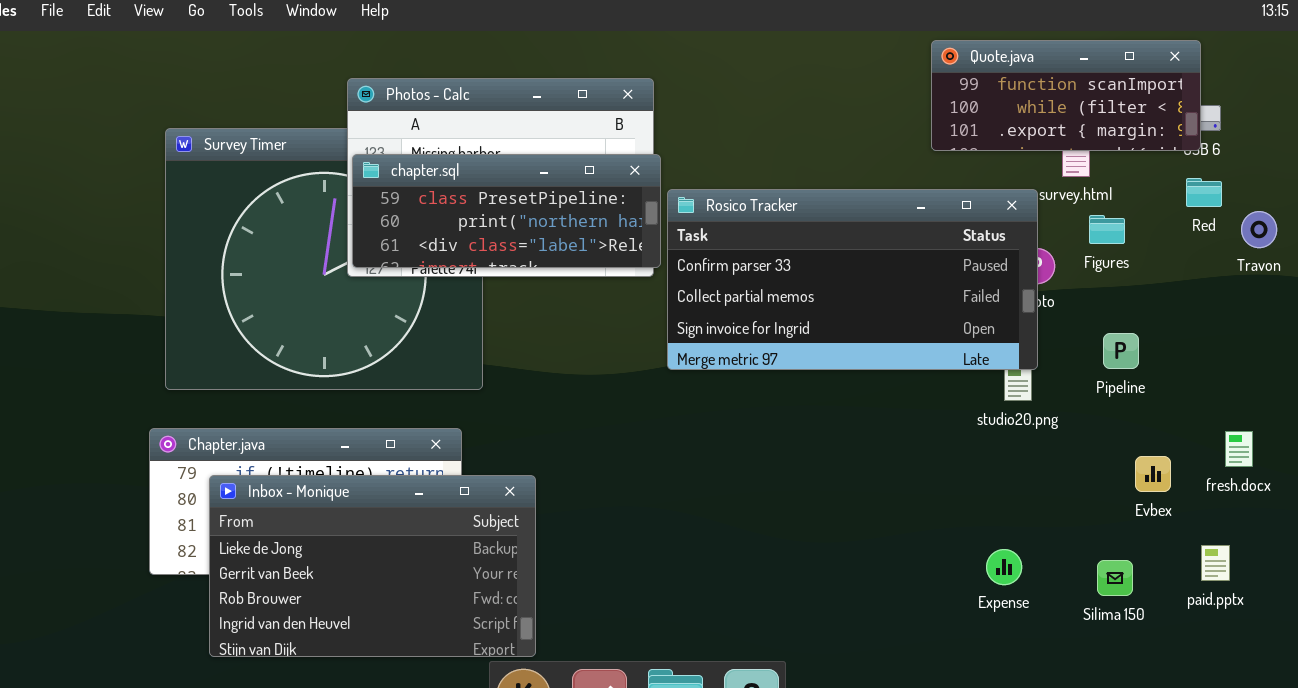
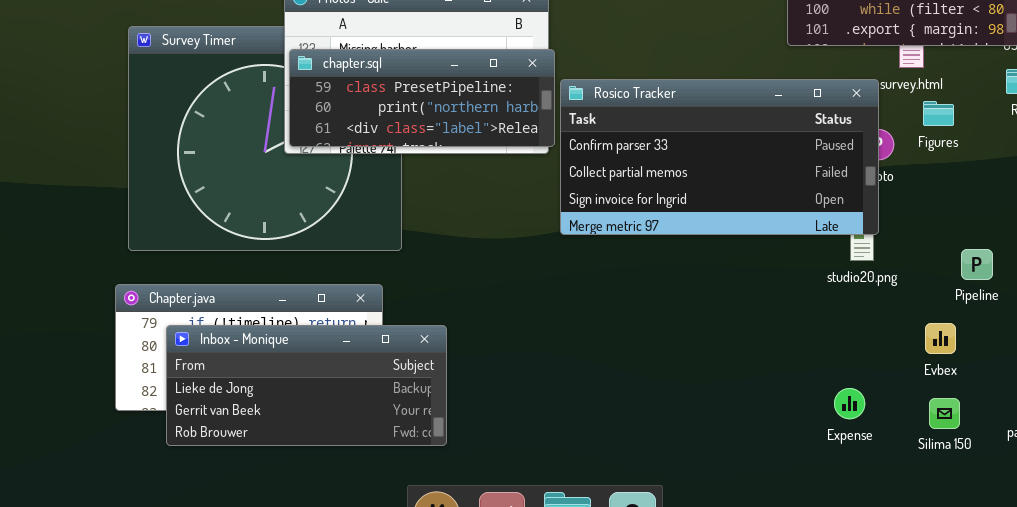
Pipeline: [1103,333,1139,369] -> [961,249,993,280], moved
Evbex: [1135,456,1171,492] -> [925,323,956,354], moved
Inbox - Monique: [209,475,536,657] -> [166,325,447,446], resized

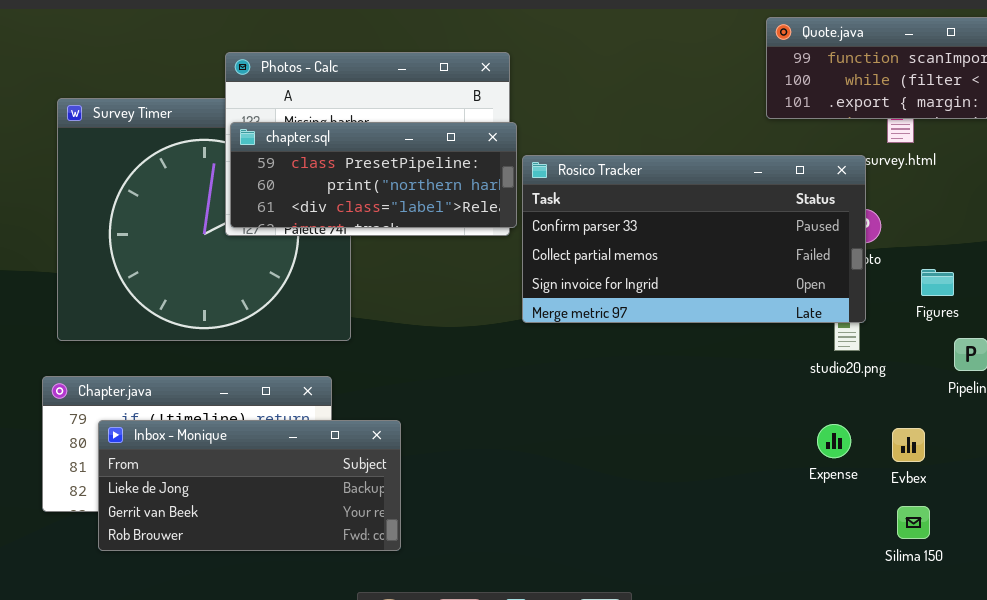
Figures: [923,101,954,126] -> [921,269,954,296], moved
Evbex: [925,323,956,354] -> [892,428,925,462], moved
Expense: [834,388,865,419] -> [817,424,851,458], moved
Silima 150: [929,398,960,429] -> [897,506,930,539], moved

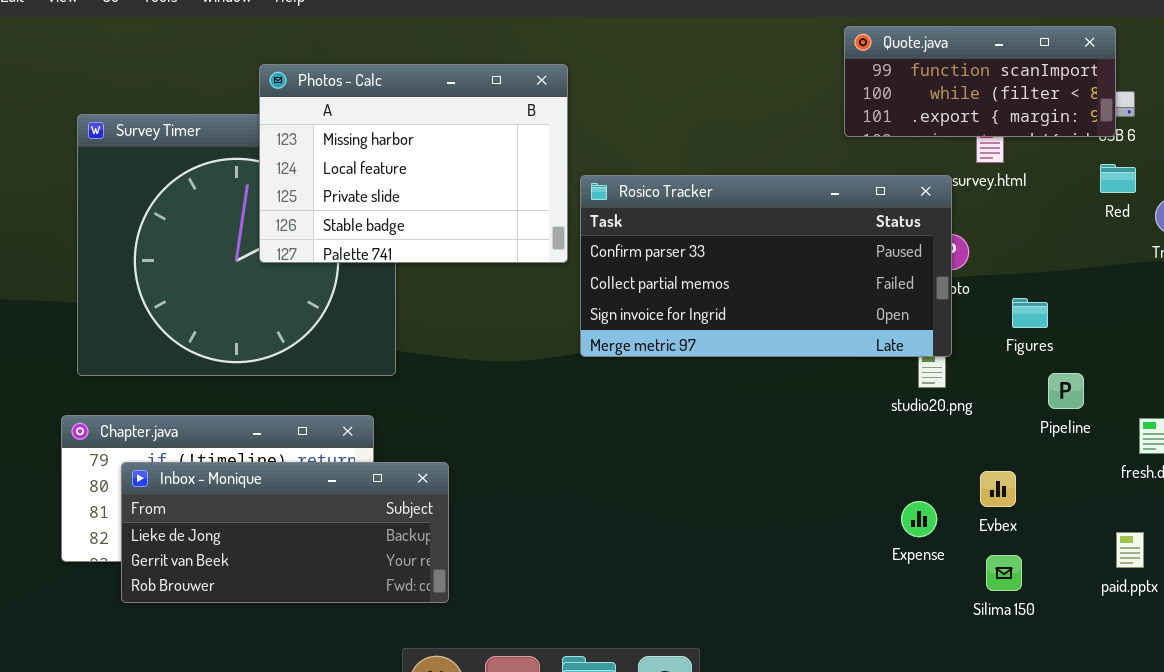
chapter.sql: [230,122,517,228] -> none, closed
Expense: [817,424,851,458] -> [901,501,937,537], moved

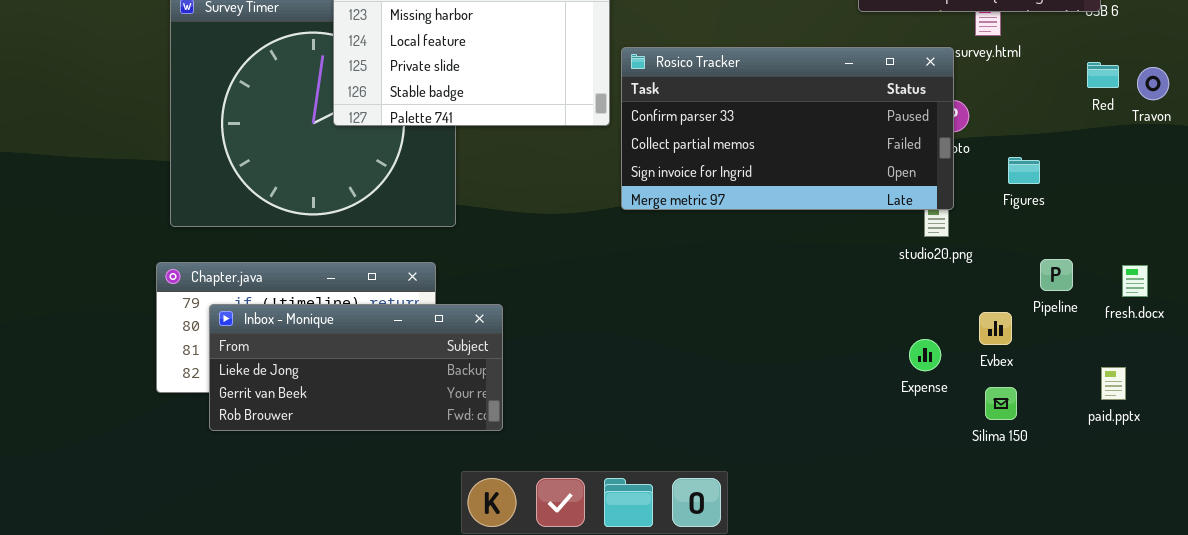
Red: [1100,164,1136,193] -> [1087,62,1119,88], moved
Pipeline: [1048,373,1084,409] -> [1040,259,1073,291], moved

